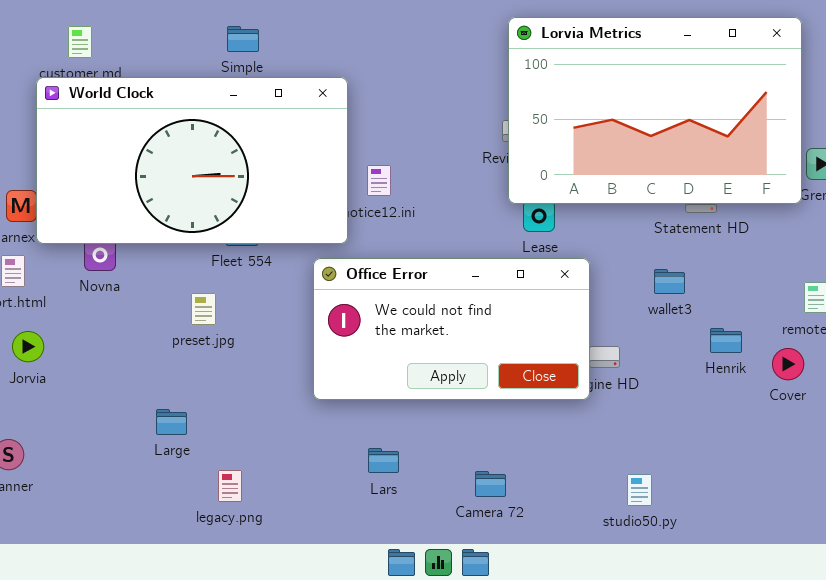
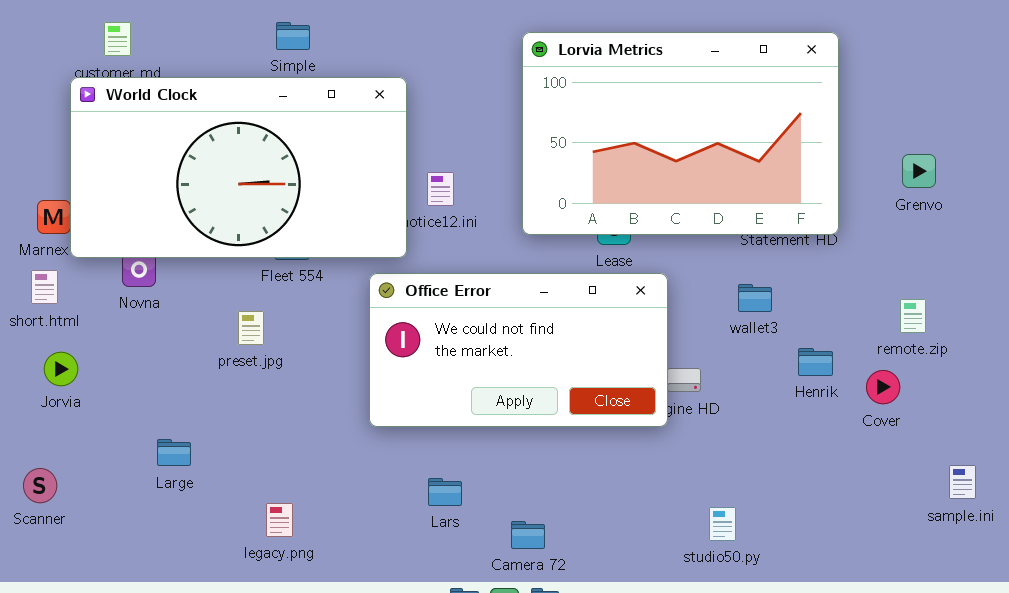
Lorvia Metrics: [508,17,802,204] -> [522,32,839,235], moved
Large: [156,409,187,435] -> [157,439,191,466], moved
Camera 72: [475,471,506,497] -> [511,521,545,549], moved

